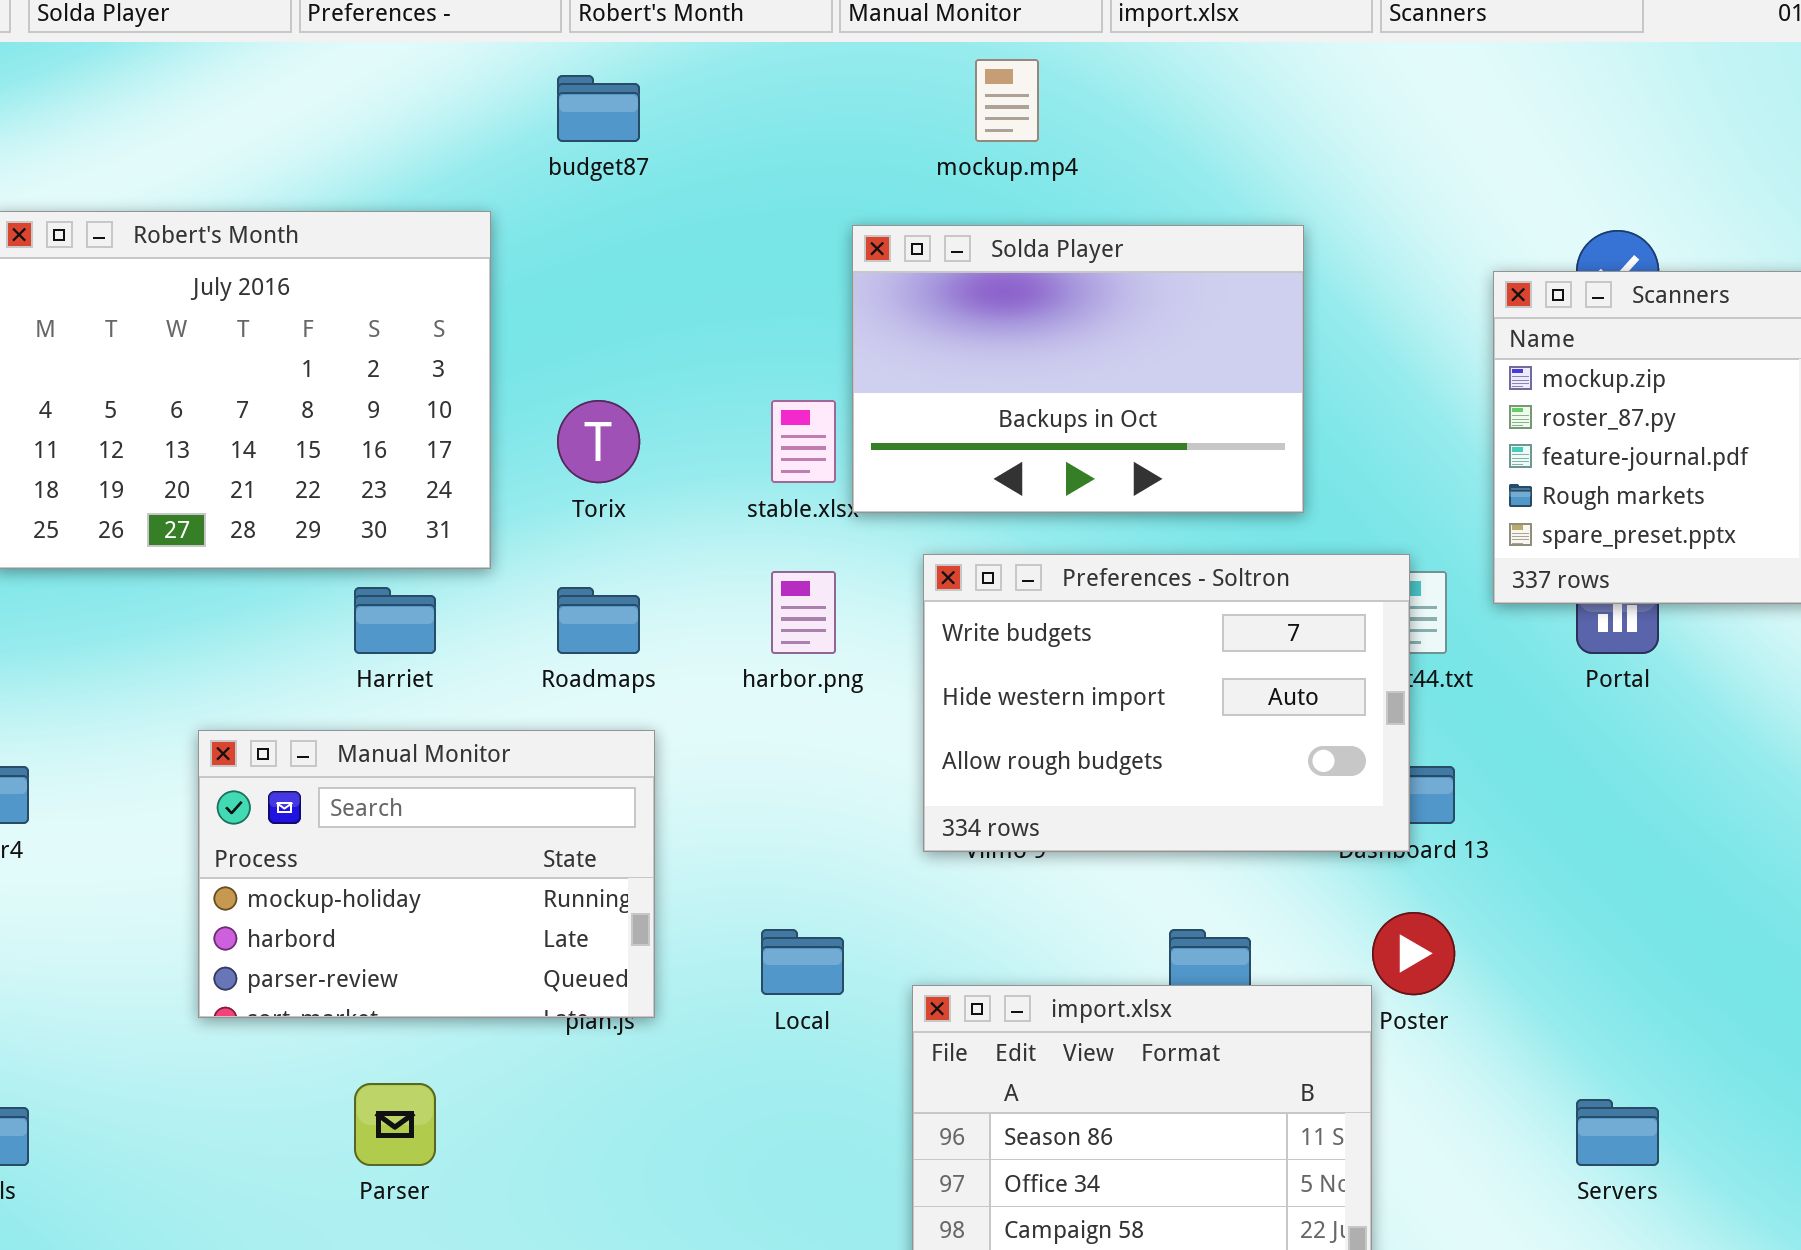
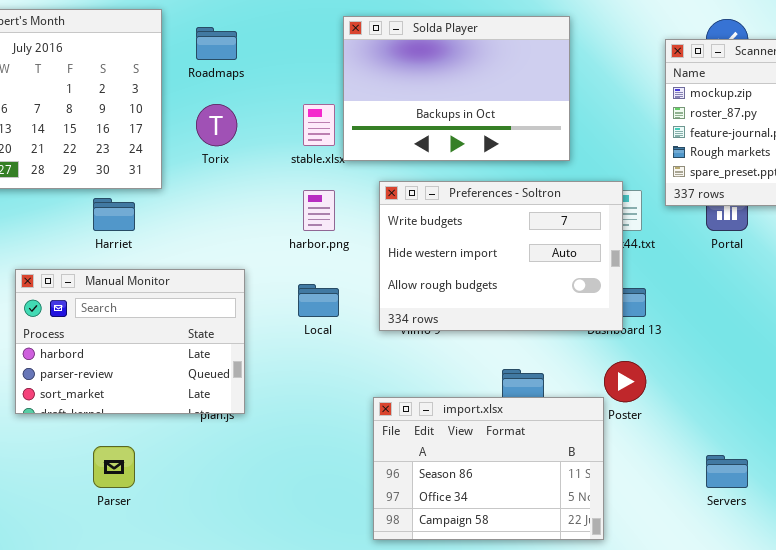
Roadmaps: [557,587,640,654] -> [196,27,237,60], moved
Manual Monitor: [198,730,655,1018] -> [15,269,245,414], scrolled down 1 row
Local: [761,929,844,995] -> [298,284,339,317], moved

